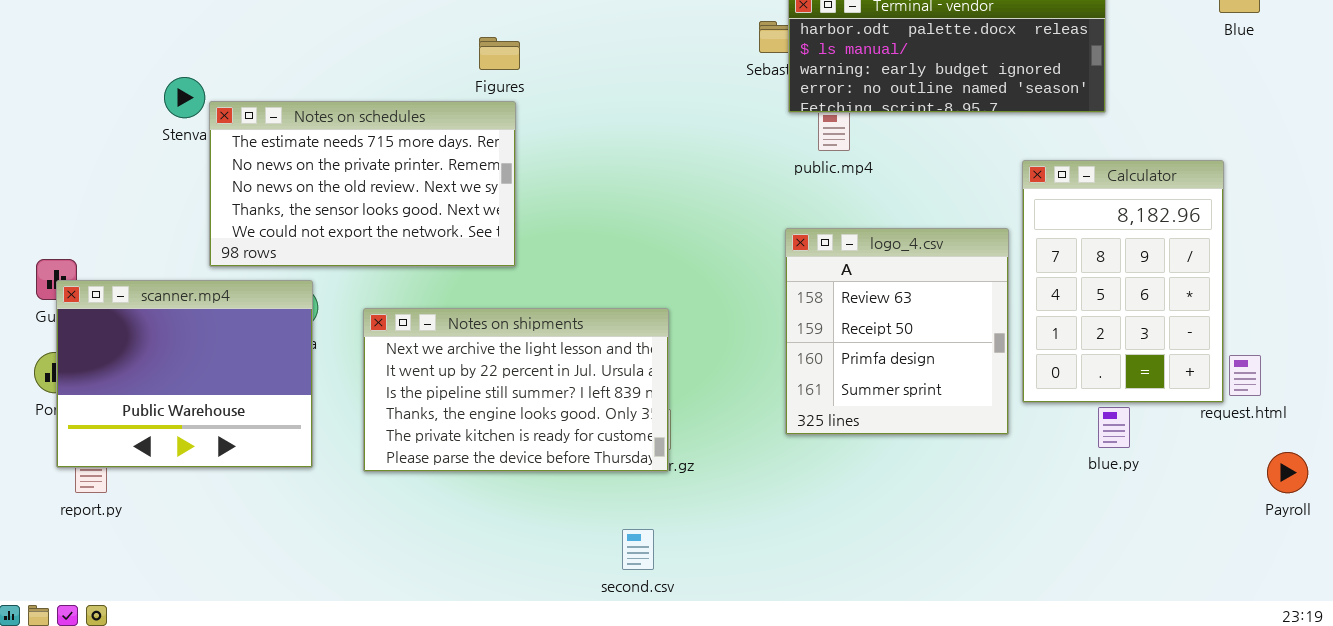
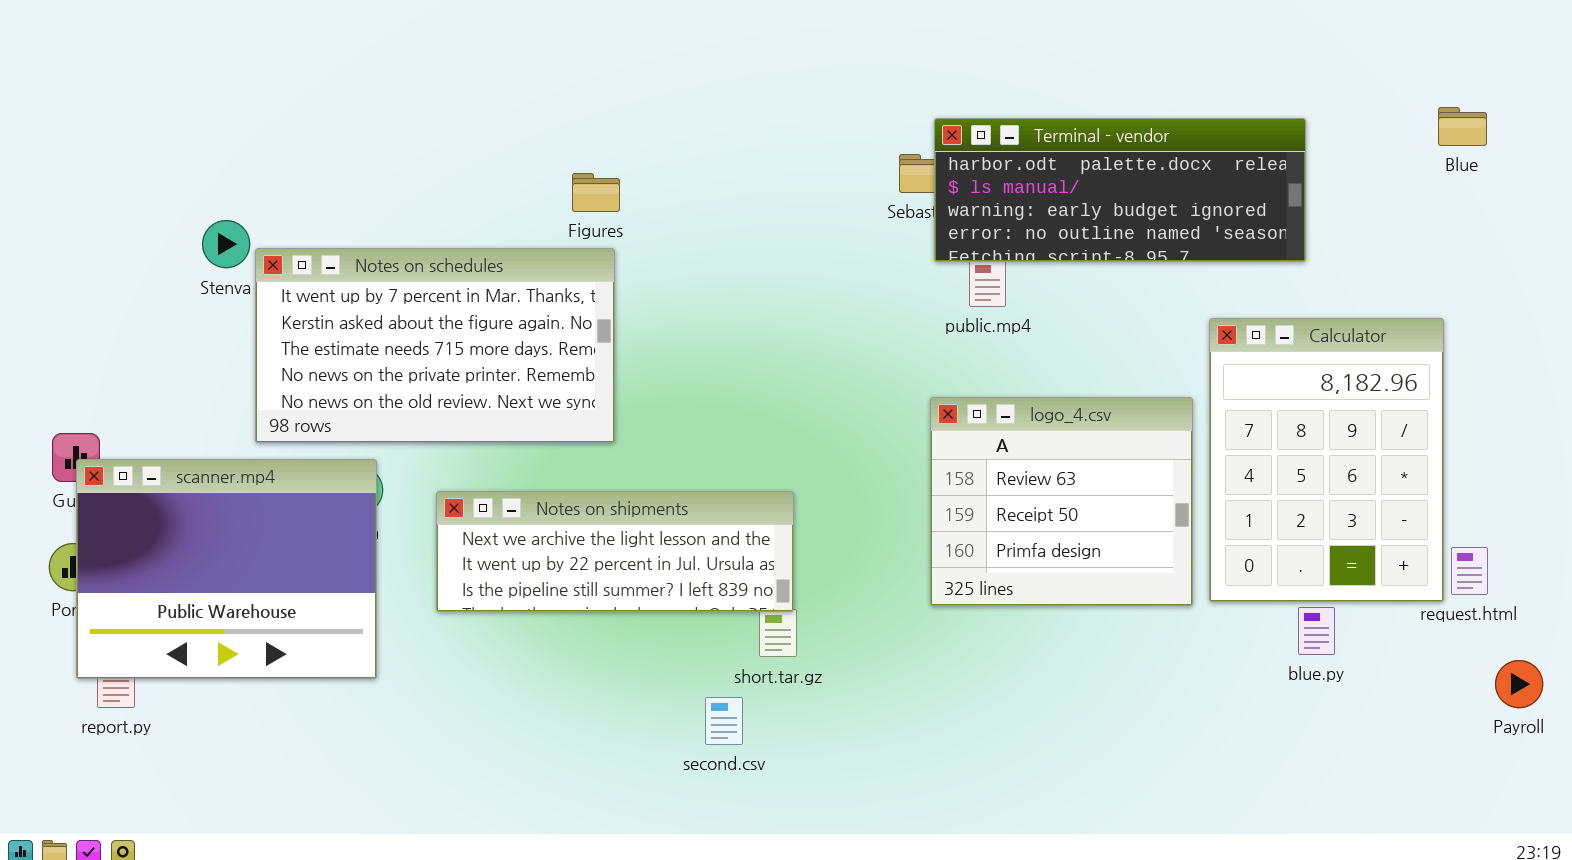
Notes on schedules: [209,101,516,267] -> [255,248,615,443], scrolled up 2 rows
logo_4.csv: [785,228,1009,435] -> [930,397,1193,606], resized
Notes on shipments: [363,308,669,472] -> [436,491,794,612], resized
second.csv: [622,529,654,570] -> [705,697,743,745], moved

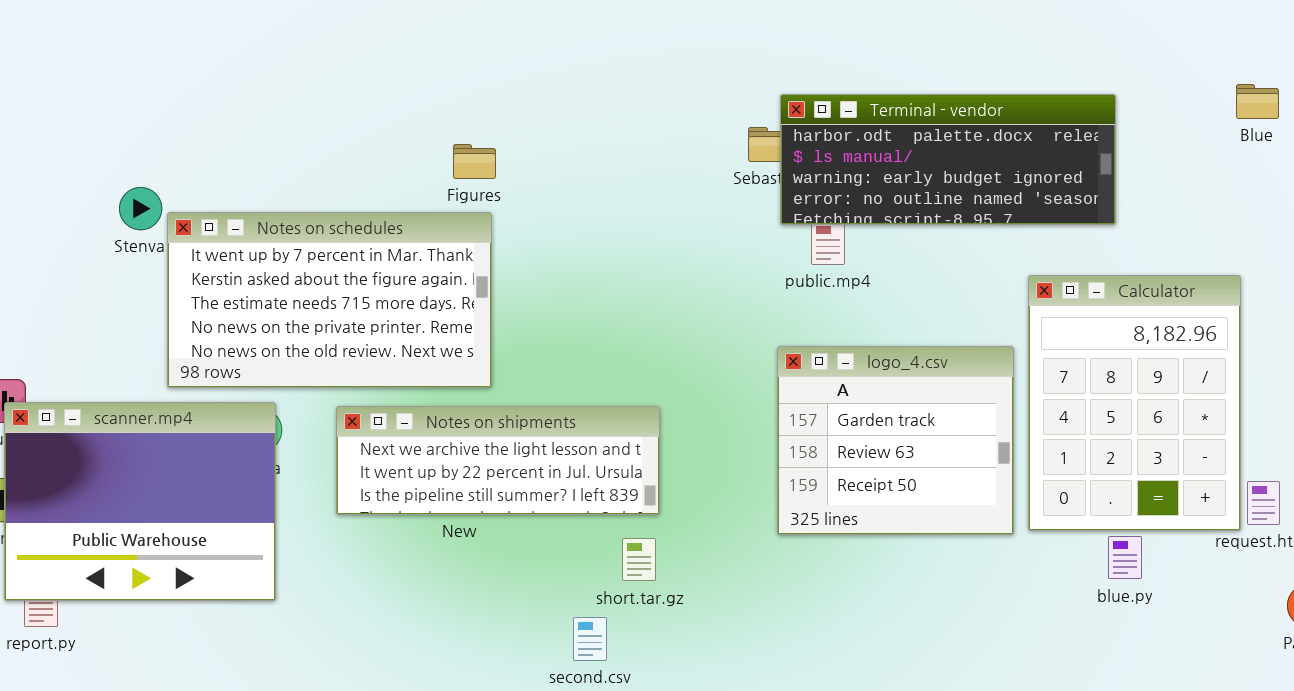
logo_4.csv: [930,397,1193,606] -> [777,346,1014,535], scrolled up 1 row
Notes on shipments: [436,491,794,612] -> [336,406,660,515], moved

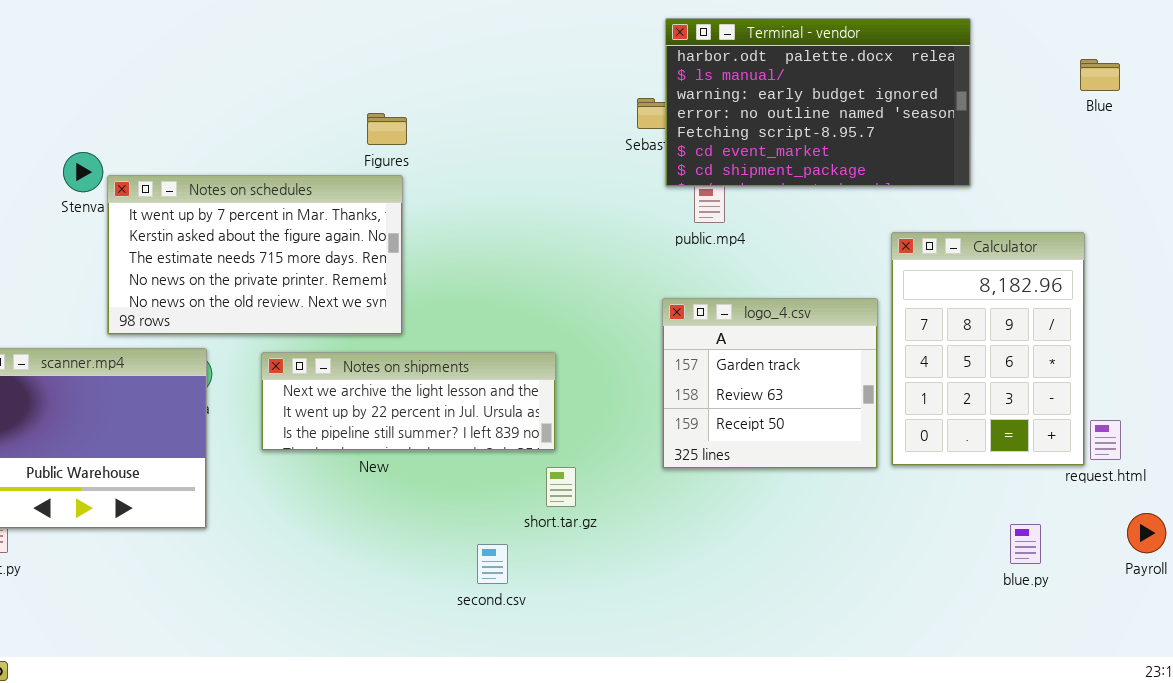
Terminal - vendor: [780,94,1116,225] -> [665,18,971,187], resized
blue.py: [1108,536,1142,579] -> [1010,524,1041,564], moved
short.tar.gz: [622,538,656,581] -> [546,467,576,507], moved

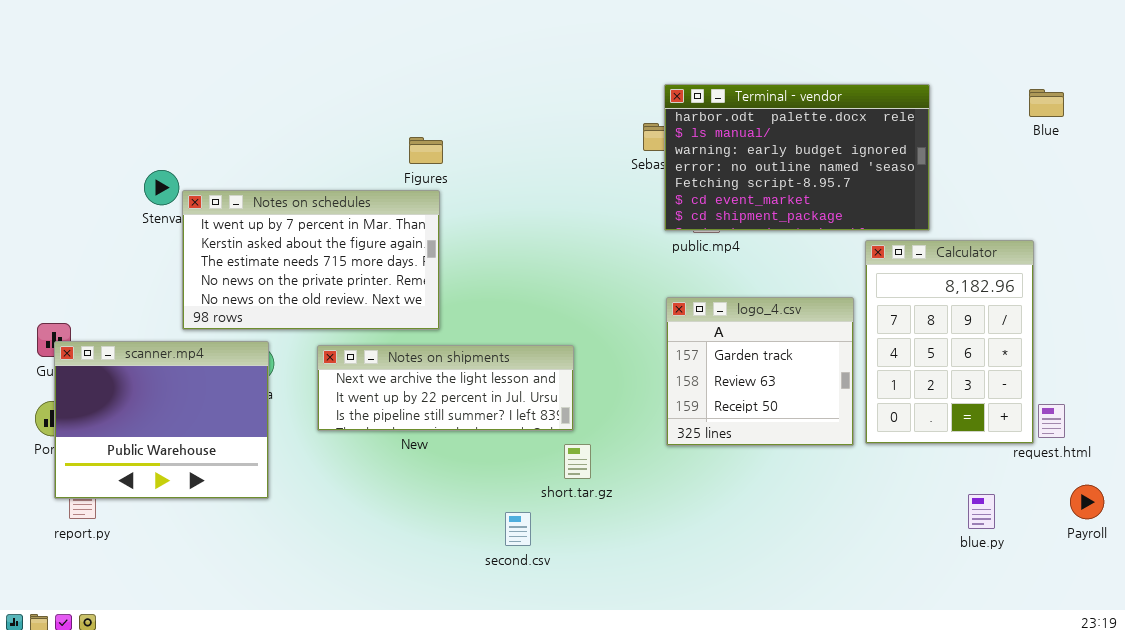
Terminal - vendor: [665,18,971,187] -> [664,84,930,231], moved

